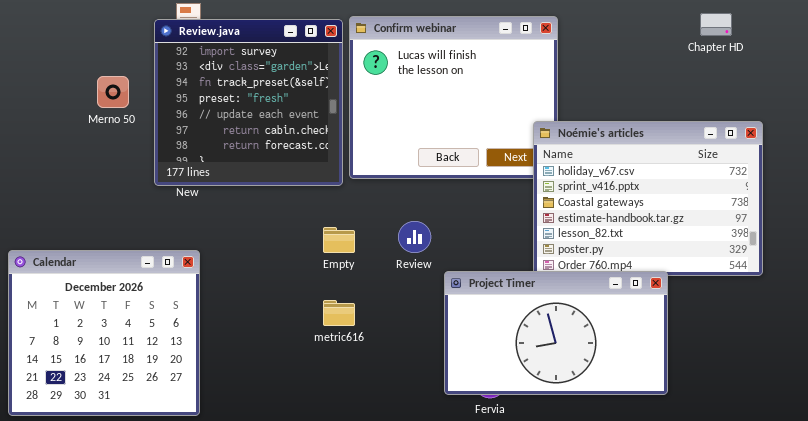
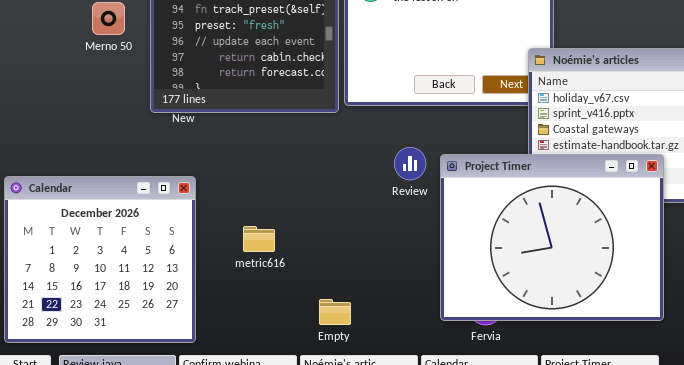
Empty: [323,227,355,253] -> [319,299,351,325], moved
Project Timer: [444,271,668,395] -> [440,154,664,321], resized
metric616: [323,300,355,326] -> [243,226,275,252], moved

